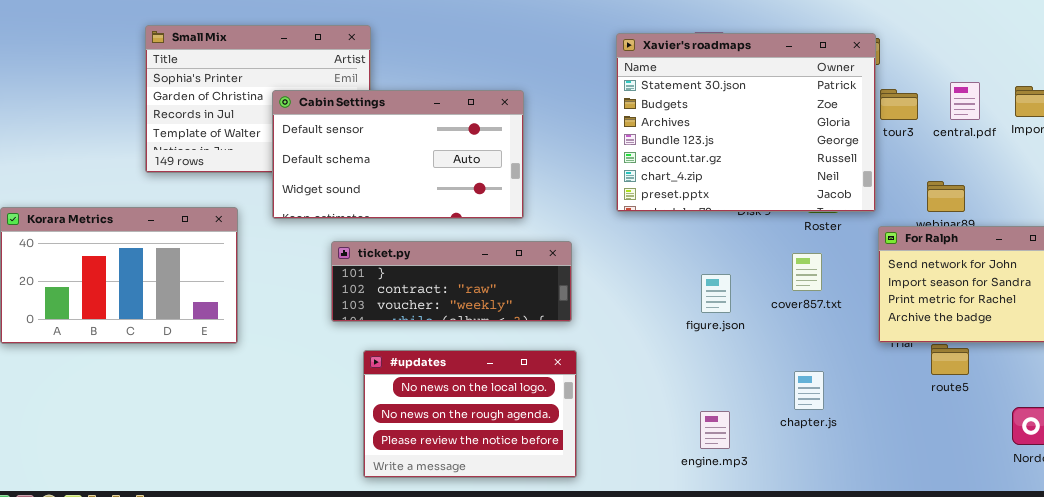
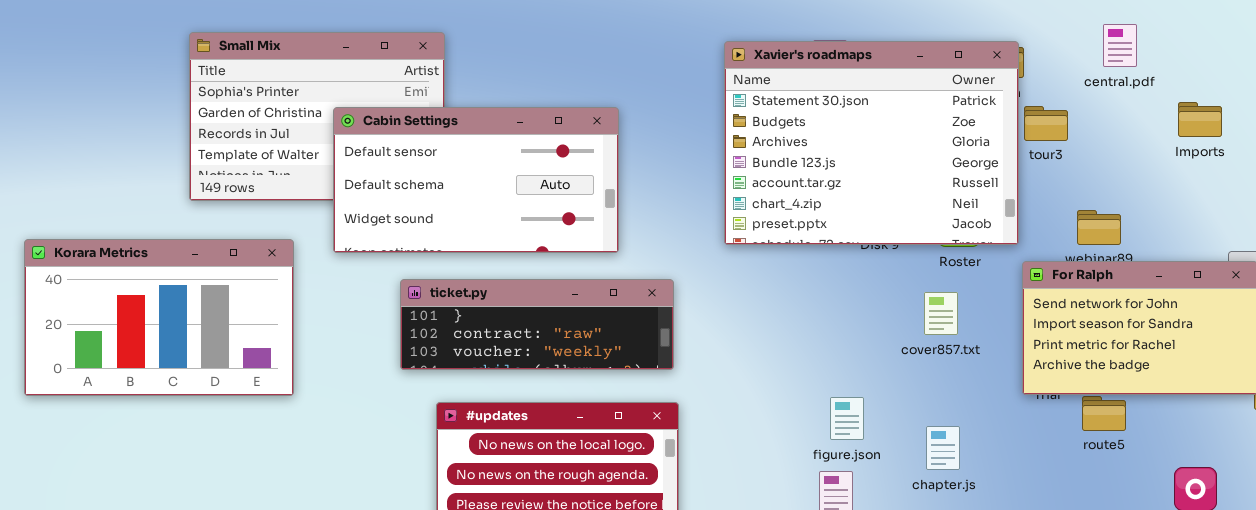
central.pdf: [950,82,980,120] -> [1103,24,1137,67], moved
figure.json: [701,274,731,313] -> [830,397,864,440], moved

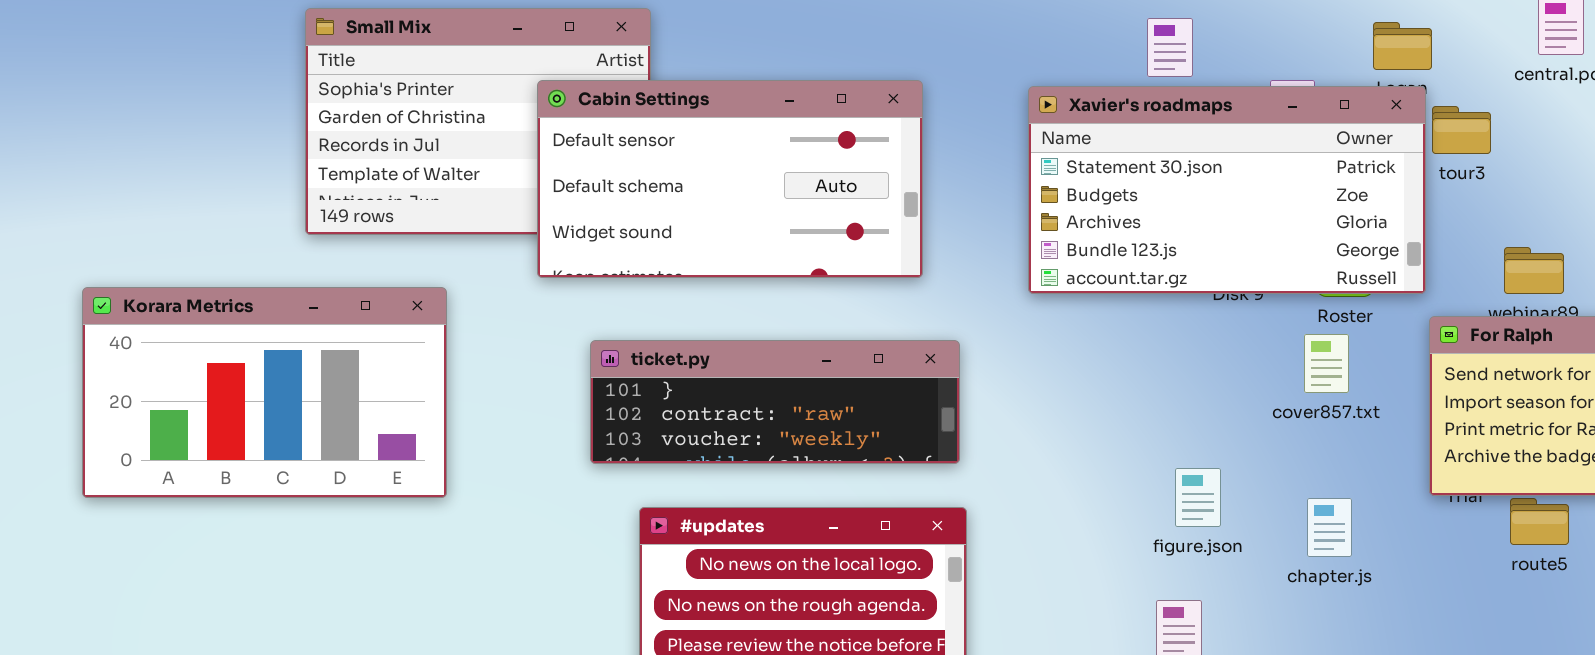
Xavier's roadmaps: [724,41,1019,245] -> [1028,86,1426,294], resized
Cabin Settings: [333,107,619,253] -> [537,80,923,278], moved
cover857.txt: [924,292,958,335] -> [1304,334,1349,393], moved
figure.json: [830,397,864,440] -> [1175,468,1221,527], moved
chapter.js: [926,426,960,470] -> [1307,498,1352,557], moved

